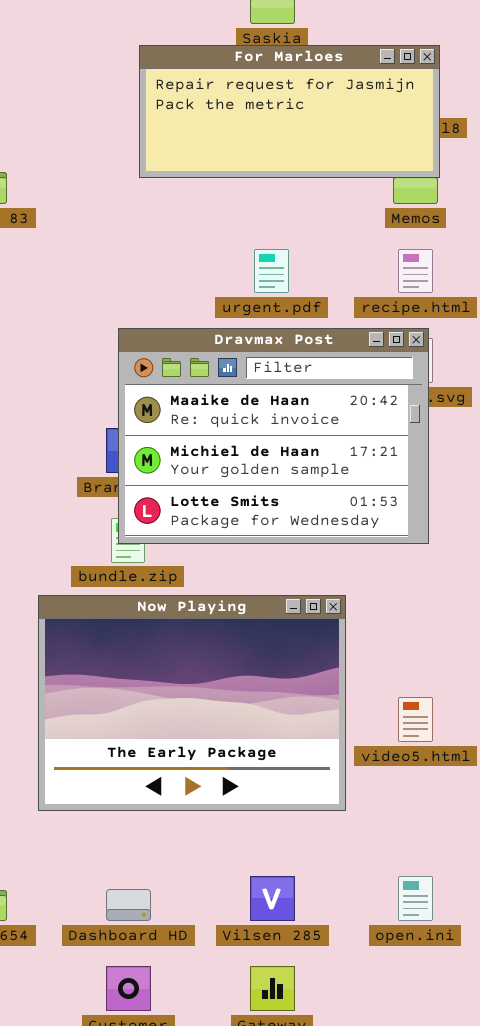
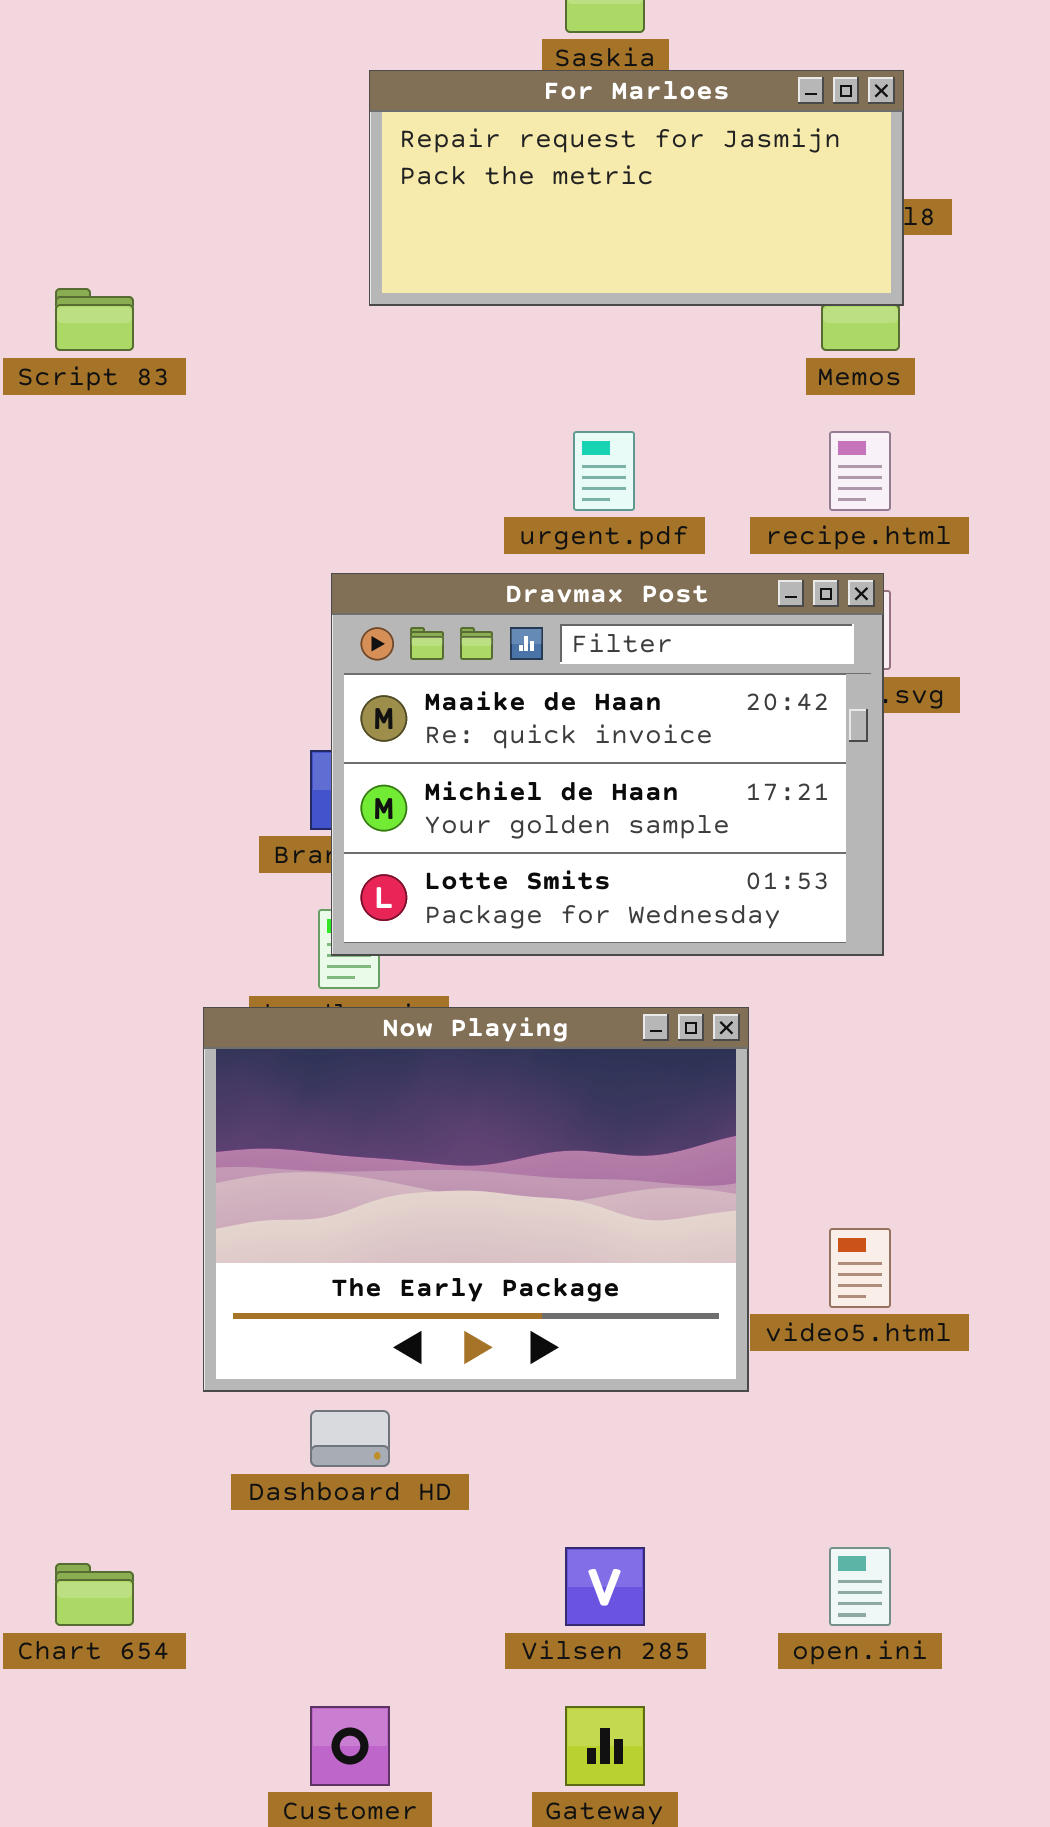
Now Playing: [38,595,346,811] -> [203,1007,749,1392], moved
Dashboard HD: [106,889,151,921] -> [310,1410,390,1467], moved

